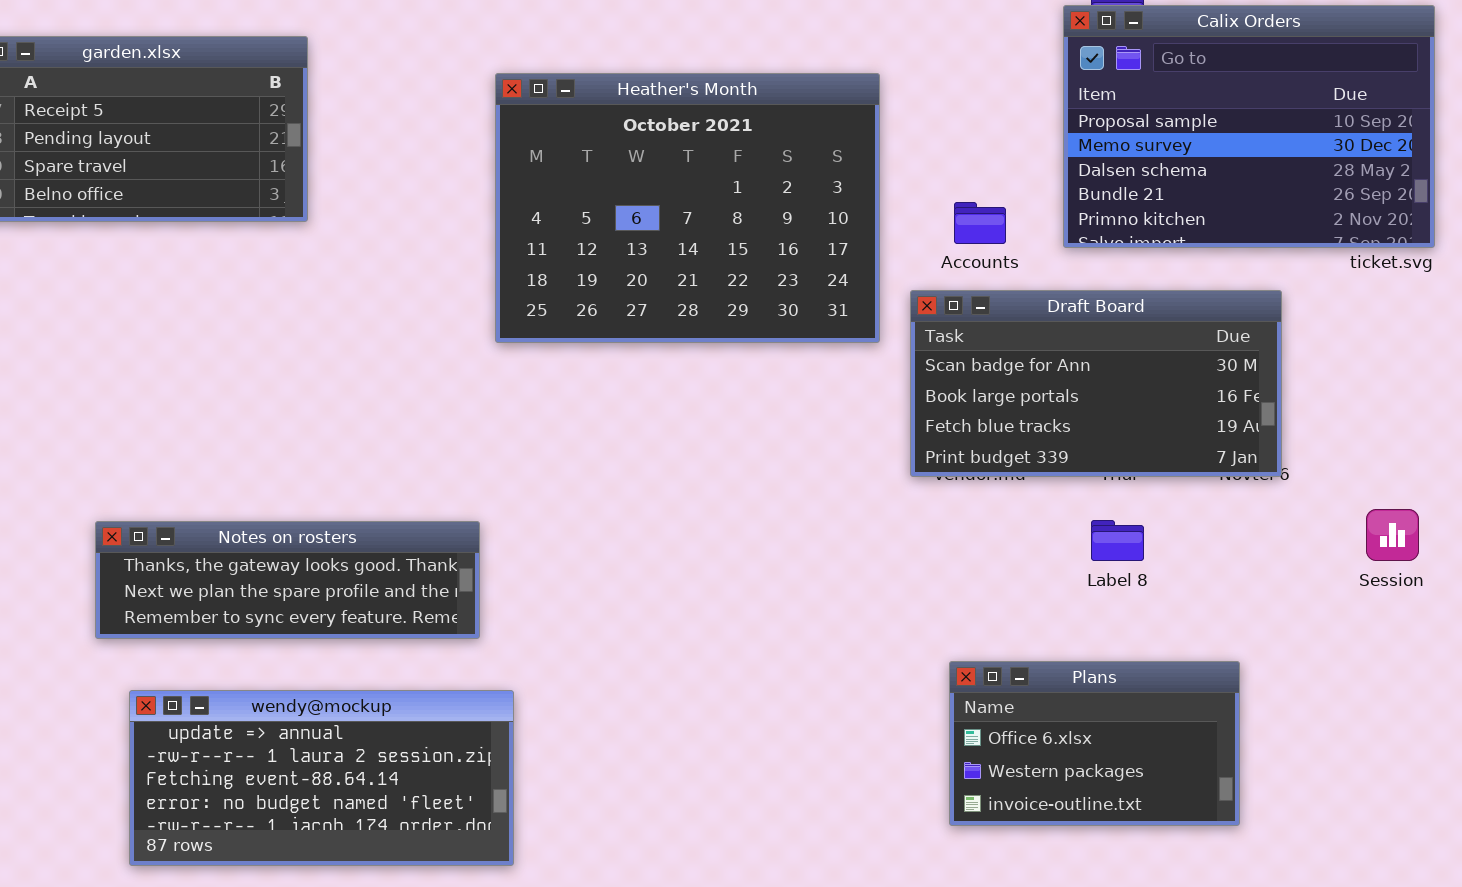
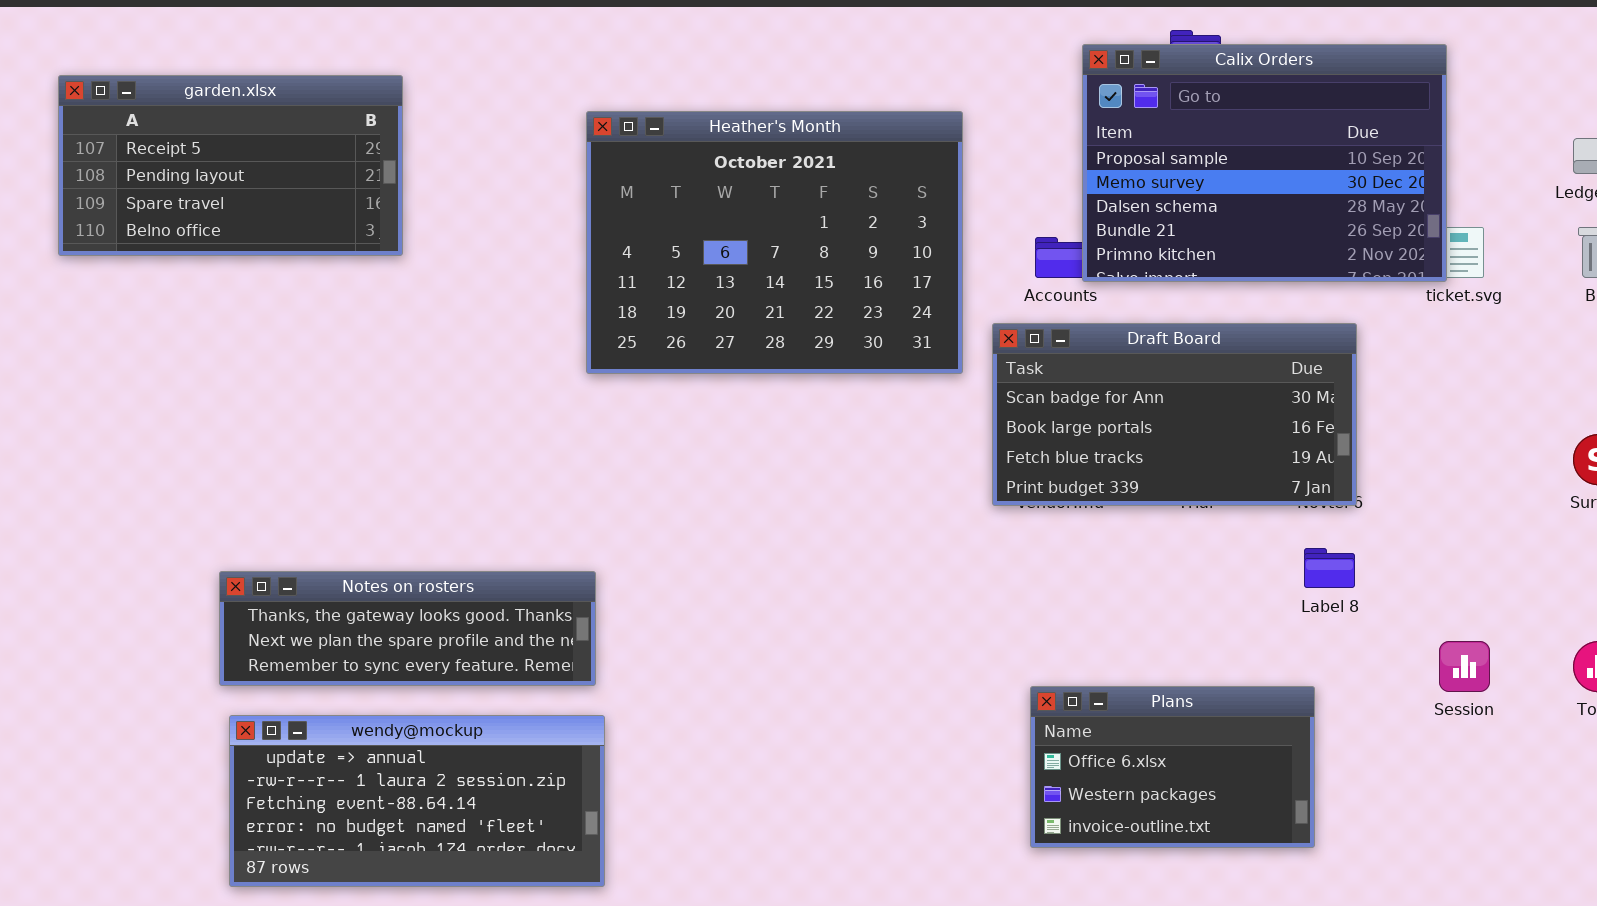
Calix Orders: [1063,5,1435,248] -> [1082,44,1447,282], moved
Session: [1366,509,1419,561] -> [1439,641,1490,692], moved
Label 8: [1091,520,1144,561] -> [1304,548,1355,588], moved
Notes on rosters: [95,521,480,639] -> [219,571,596,686], moved

